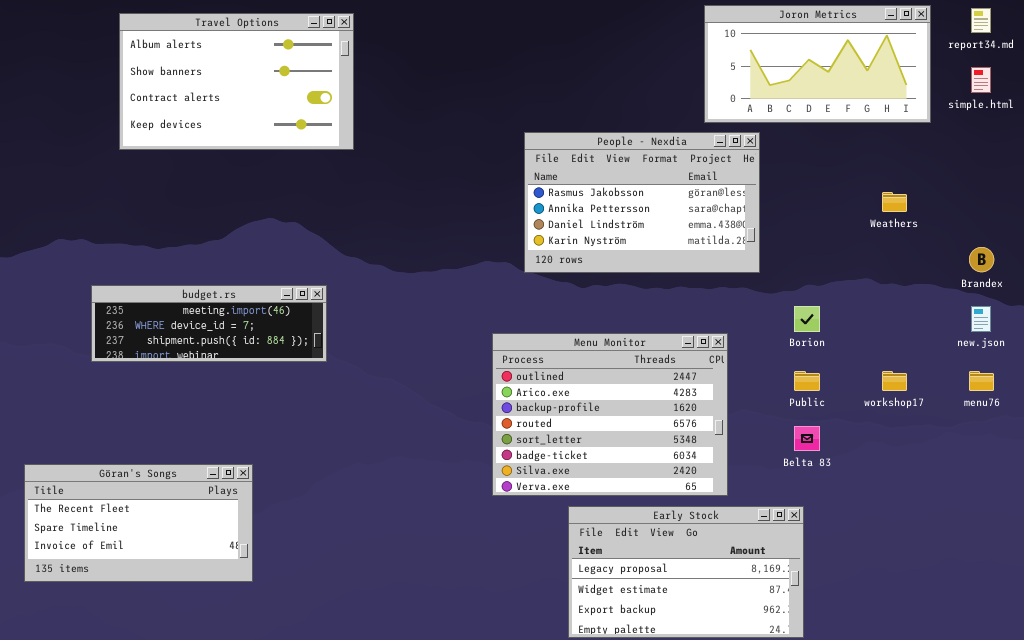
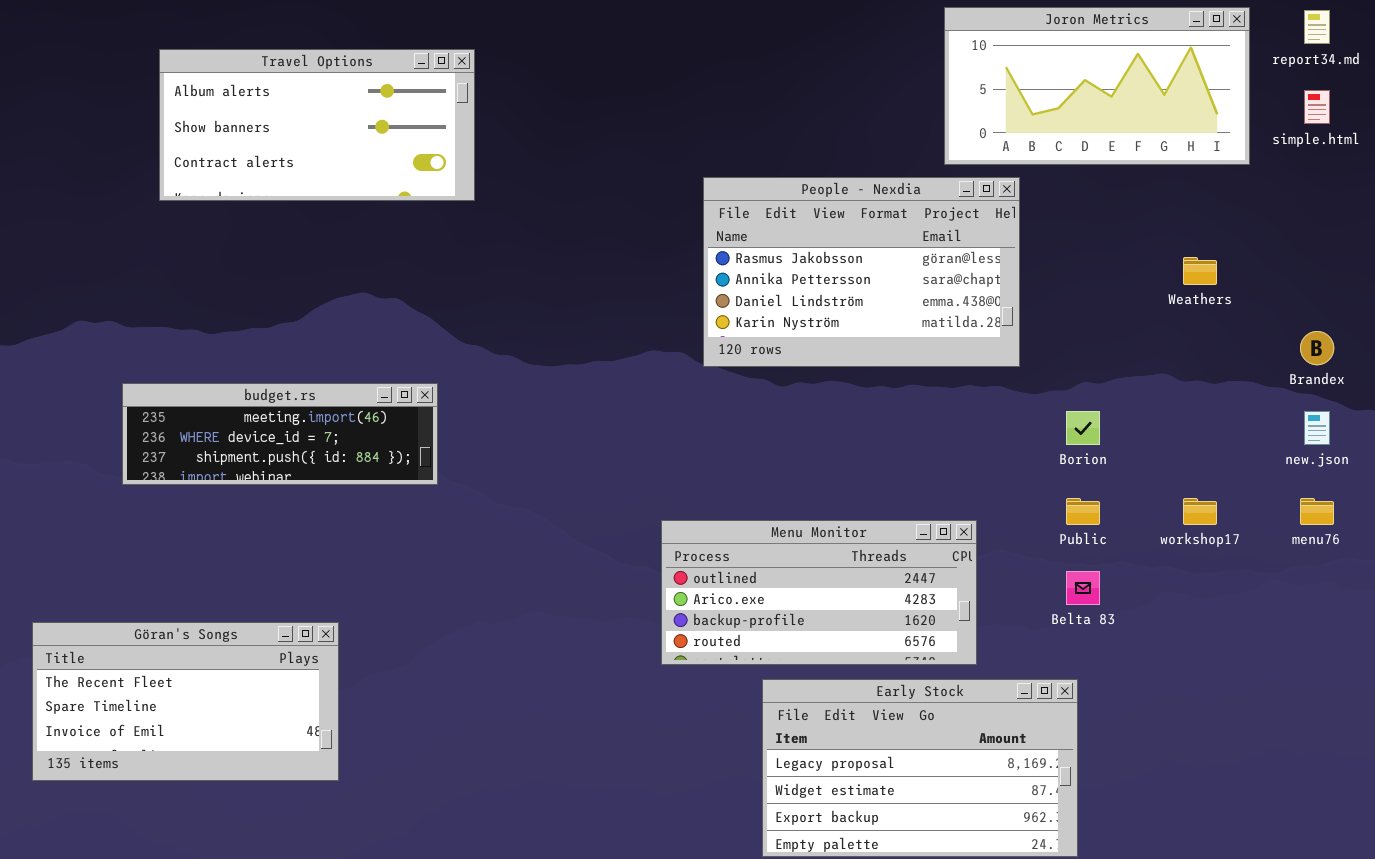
Travel Options: [119,13,354,150] -> [159,49,475,201], resized
Menu Monitor: [492,333,728,496] -> [661,520,977,665], resized

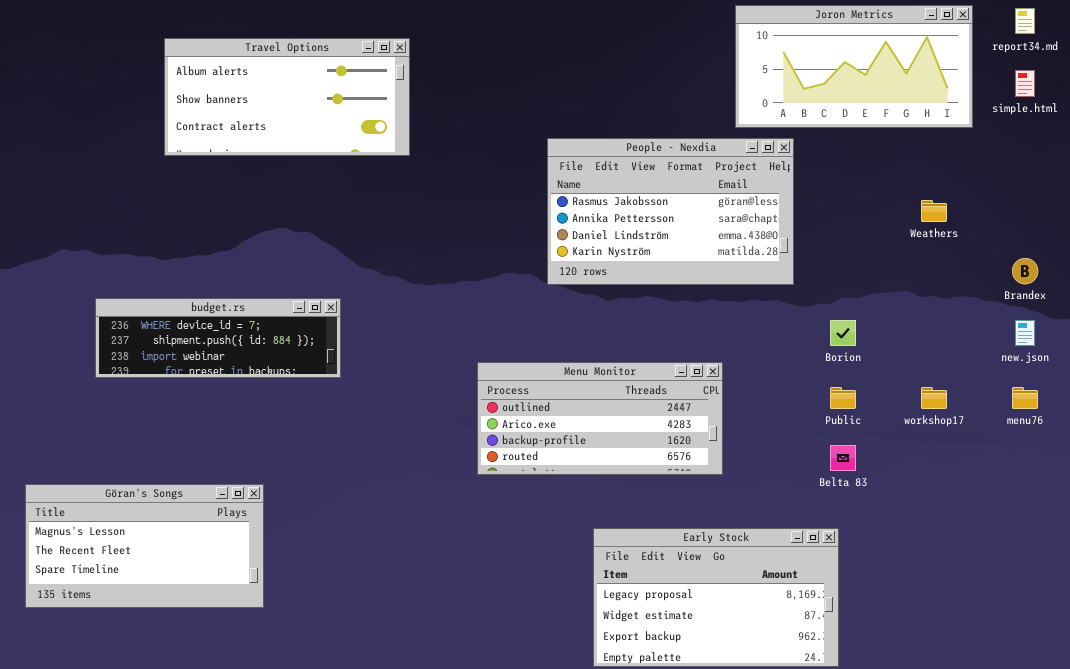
Travel Options: [159,49,475,201] -> [164,38,410,156], moved
budget.rs: [122,383,438,485] -> [95,298,341,378], scrolled down 1 row
Menu Monitor: [661,520,977,665] -> [477,362,723,475], moved
Göran's Songs: [32,622,339,781] -> [25,484,264,608], scrolled up 1 row

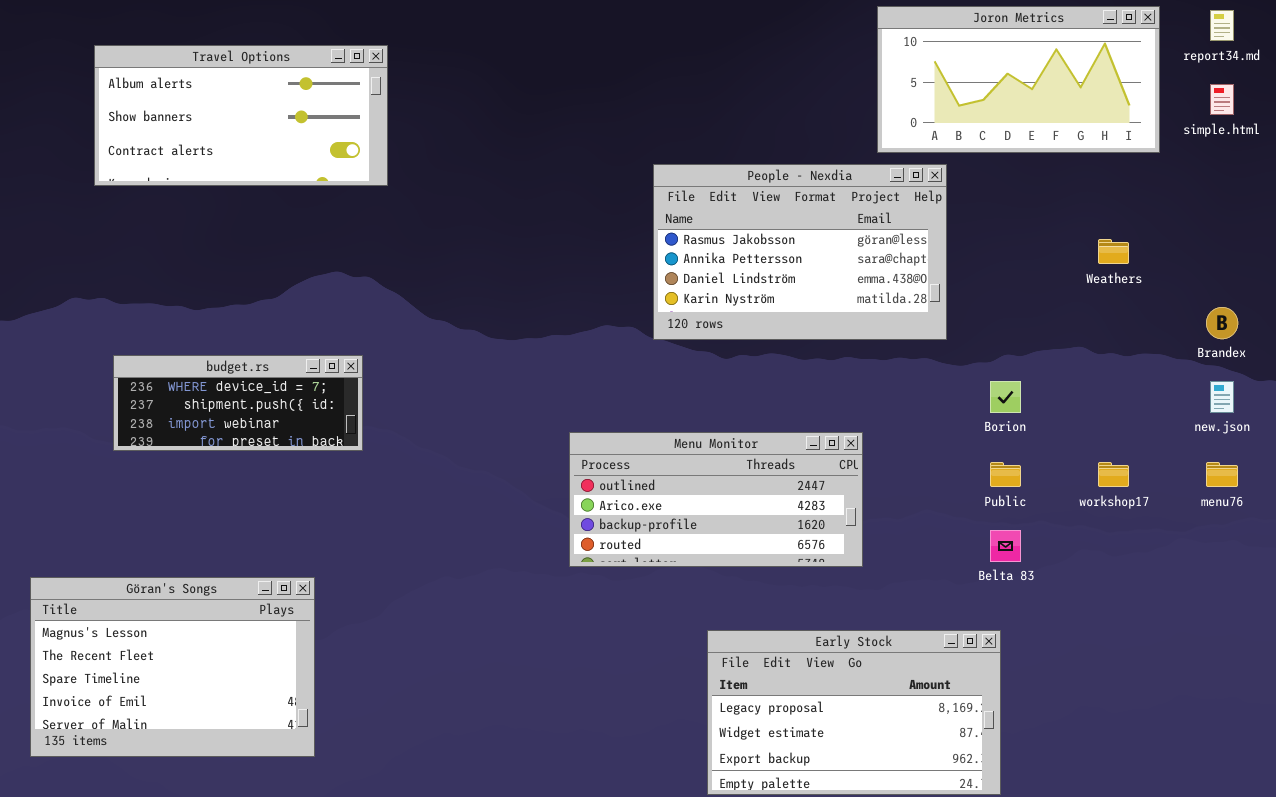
Travel Options: [164,38,410,156] -> [94,45,388,186], moved
budget.rs: [95,298,341,378] -> [113,355,363,451], resized
Göran's Songs: [25,484,264,608] -> [30,577,315,757], resized

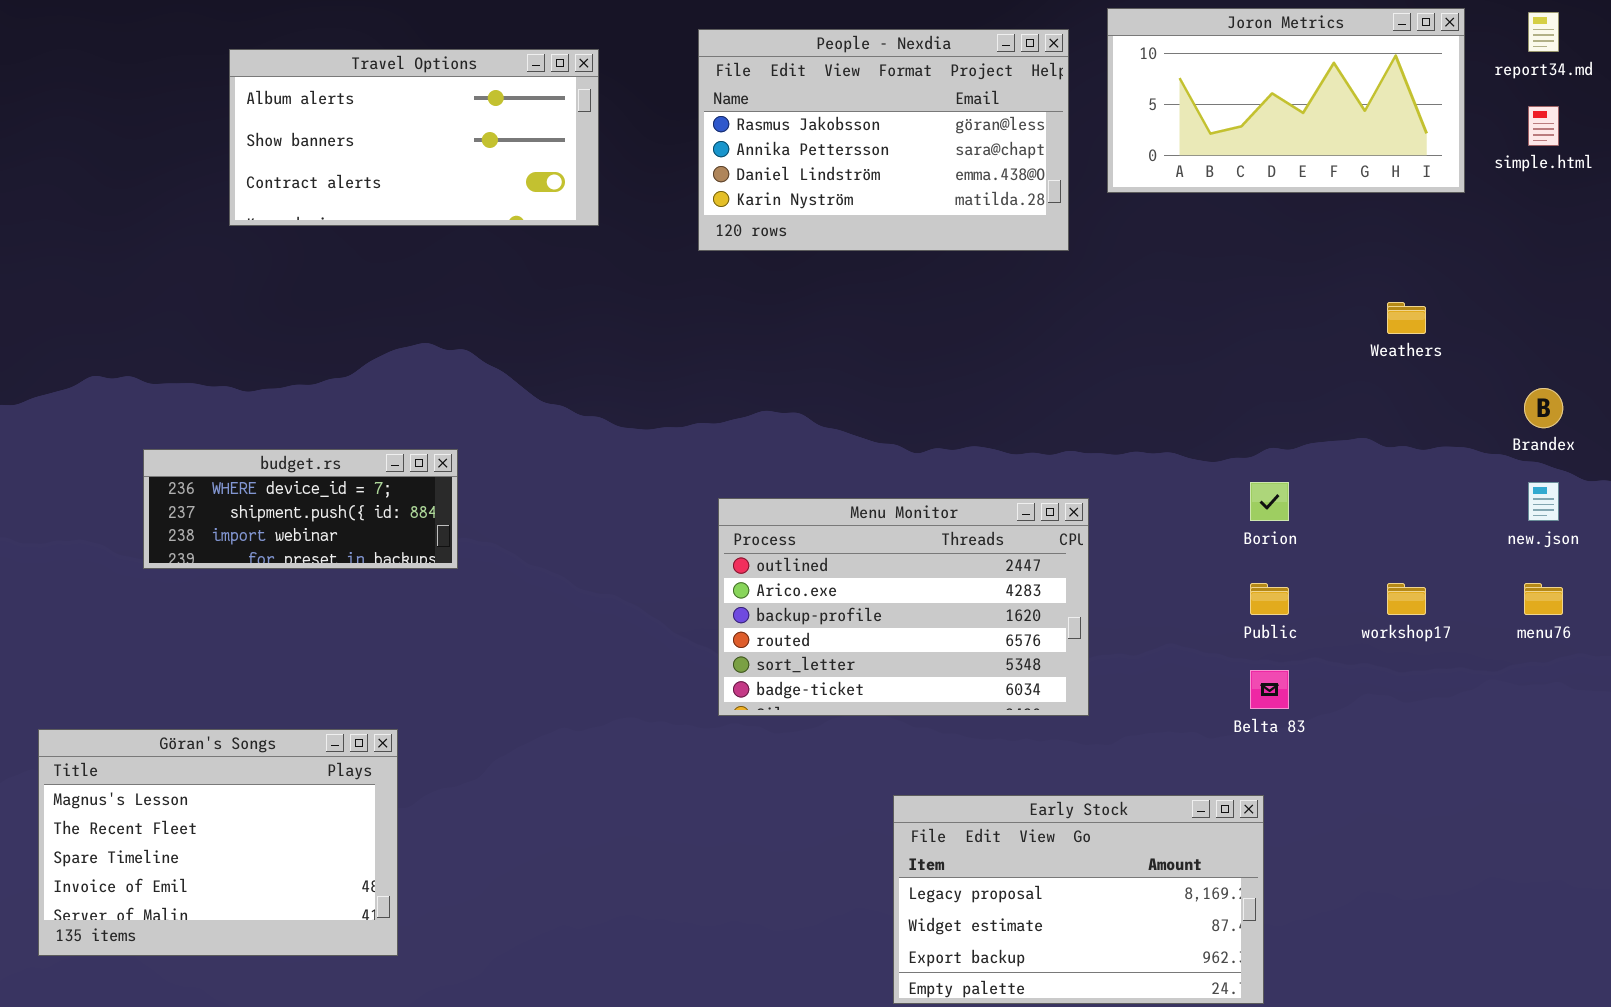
Travel Options: [94,45,388,186] -> [229,49,599,226], moved
People - Nexdia: [653,164,947,340] -> [698,29,1069,251], moved
Menu Monitor: [569,432,863,567] -> [718,498,1089,716], resized

